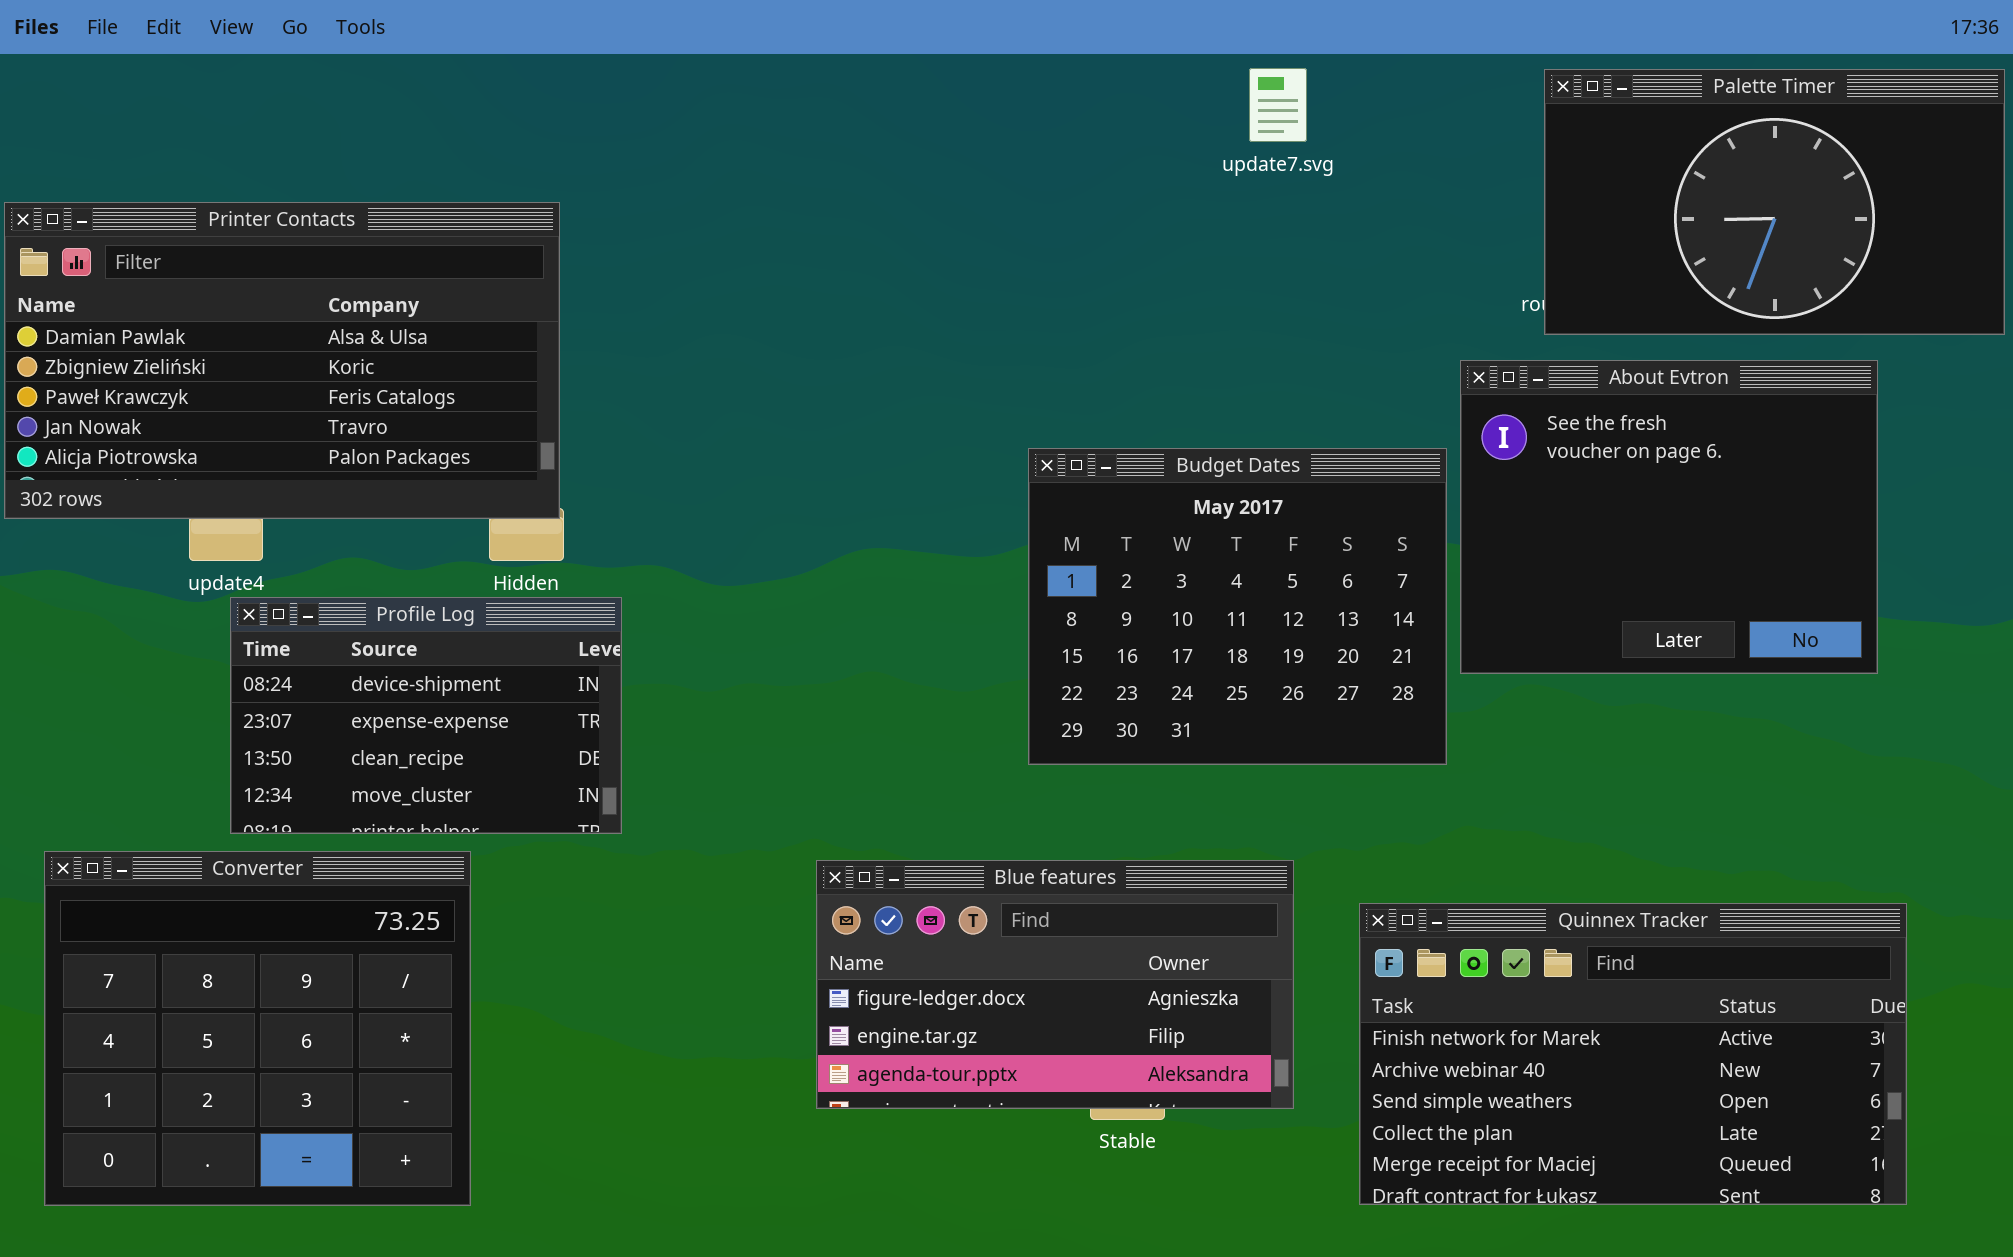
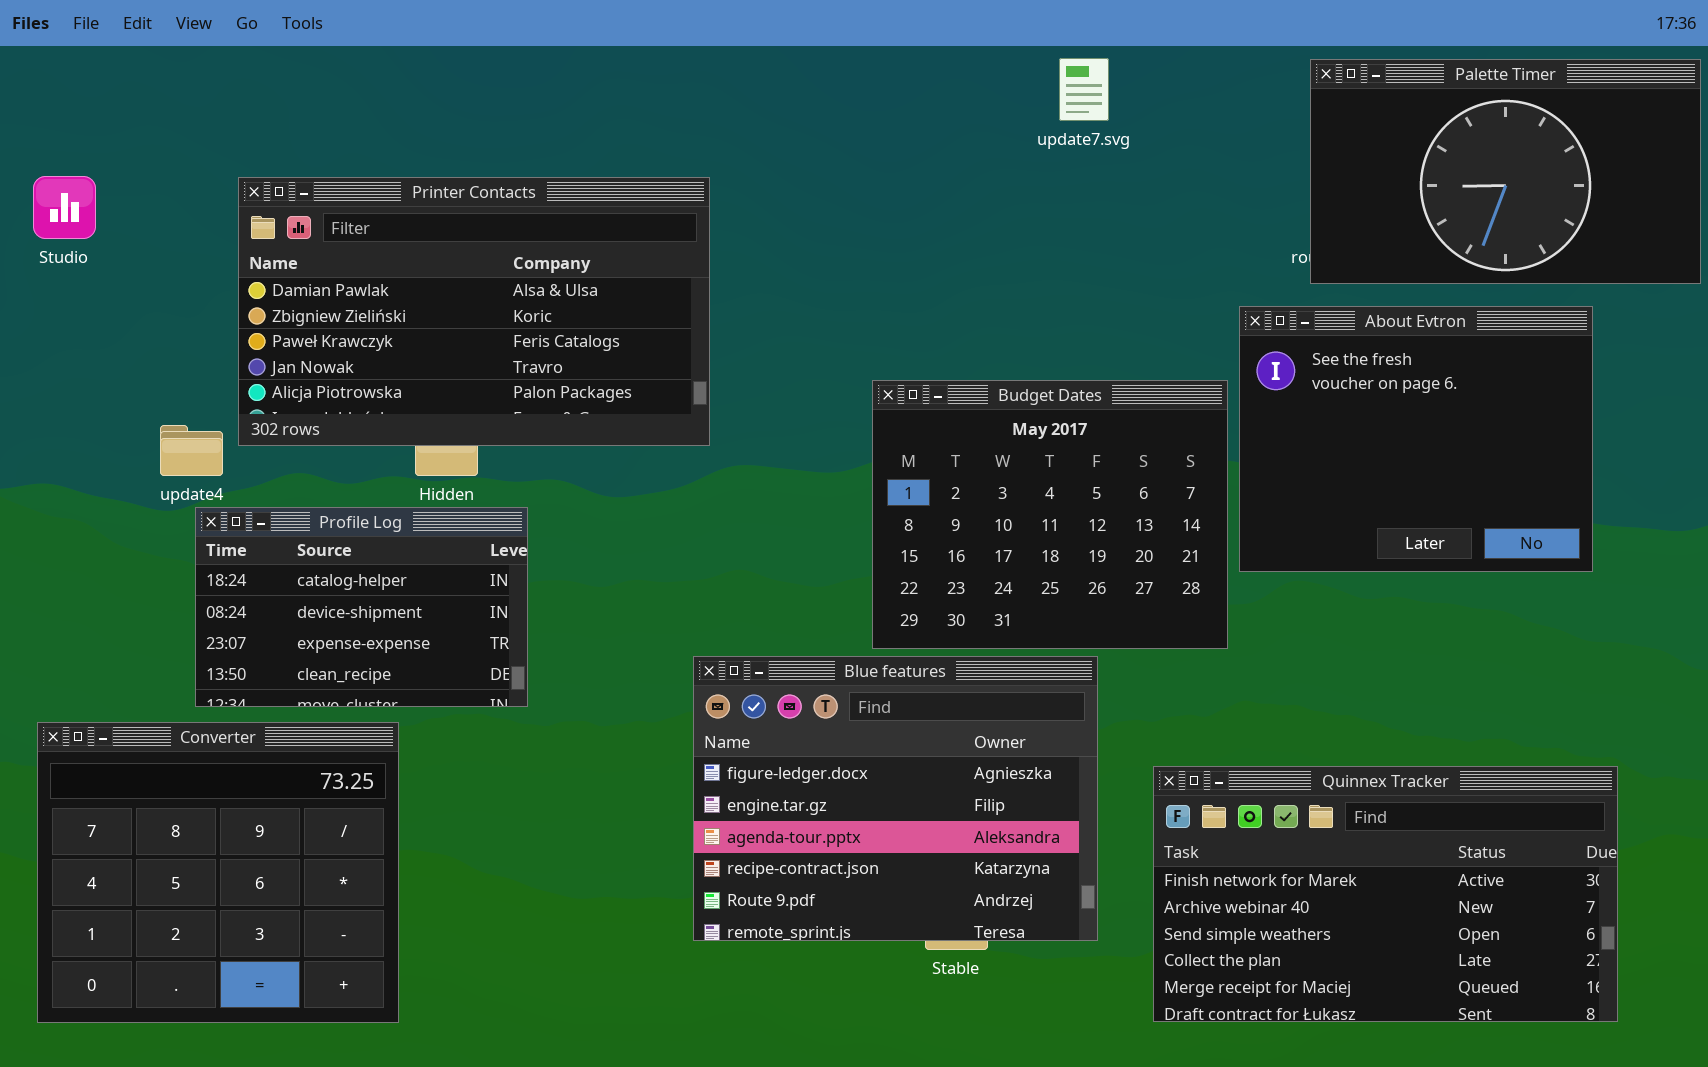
Printer Contacts: [4,202,560,519] -> [238,177,710,446], moved
Profile Log: [230,597,622,834] -> [195,507,528,707], scrolled up 1 row
Blue features: [816,860,1294,1109] -> [693,656,1098,941], resized

